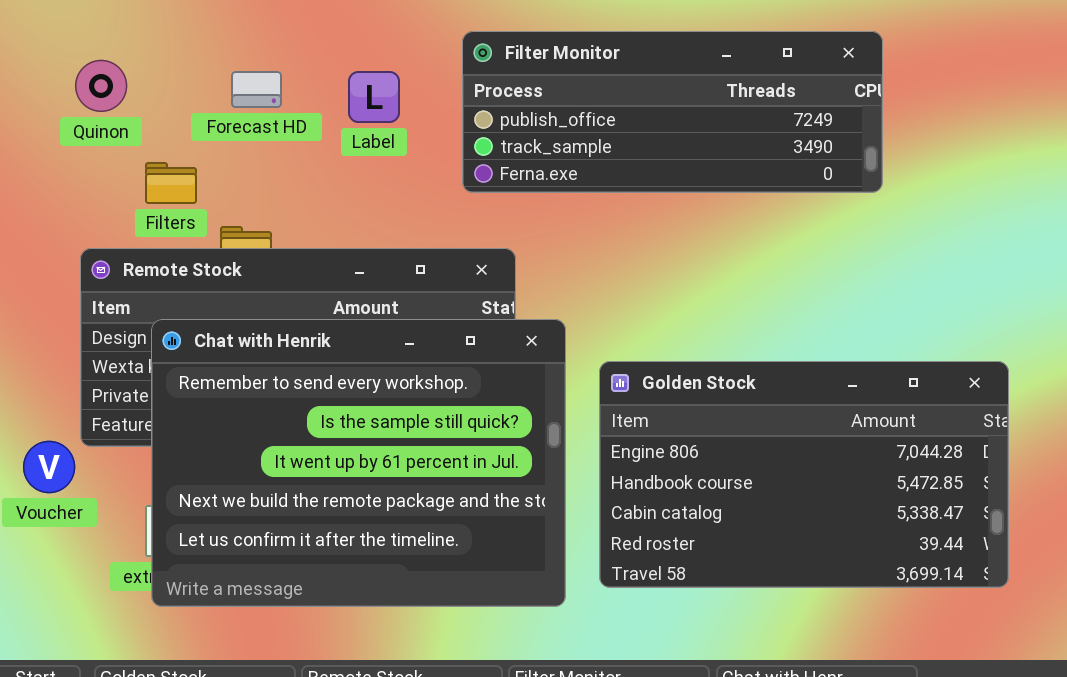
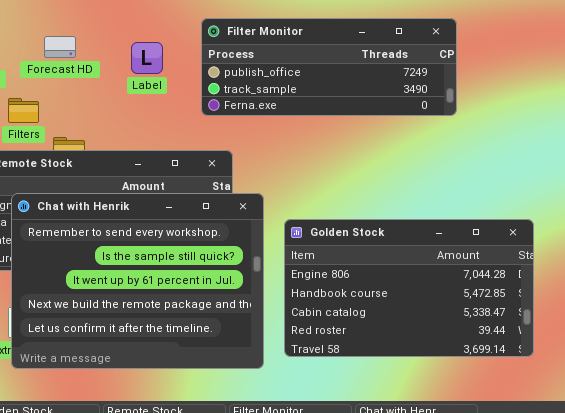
Forecast HD: [231,71,282,108] -> [44,36,76,58], moved

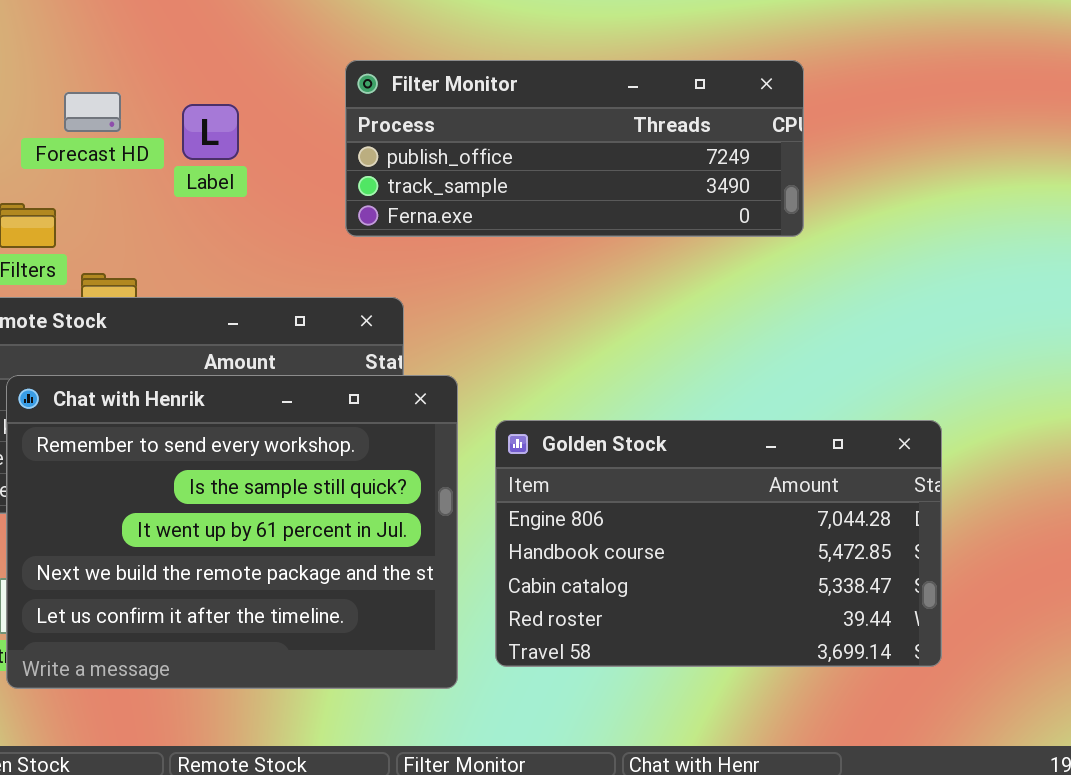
Label: [131,42,163,74] -> [182,104,239,160], moved

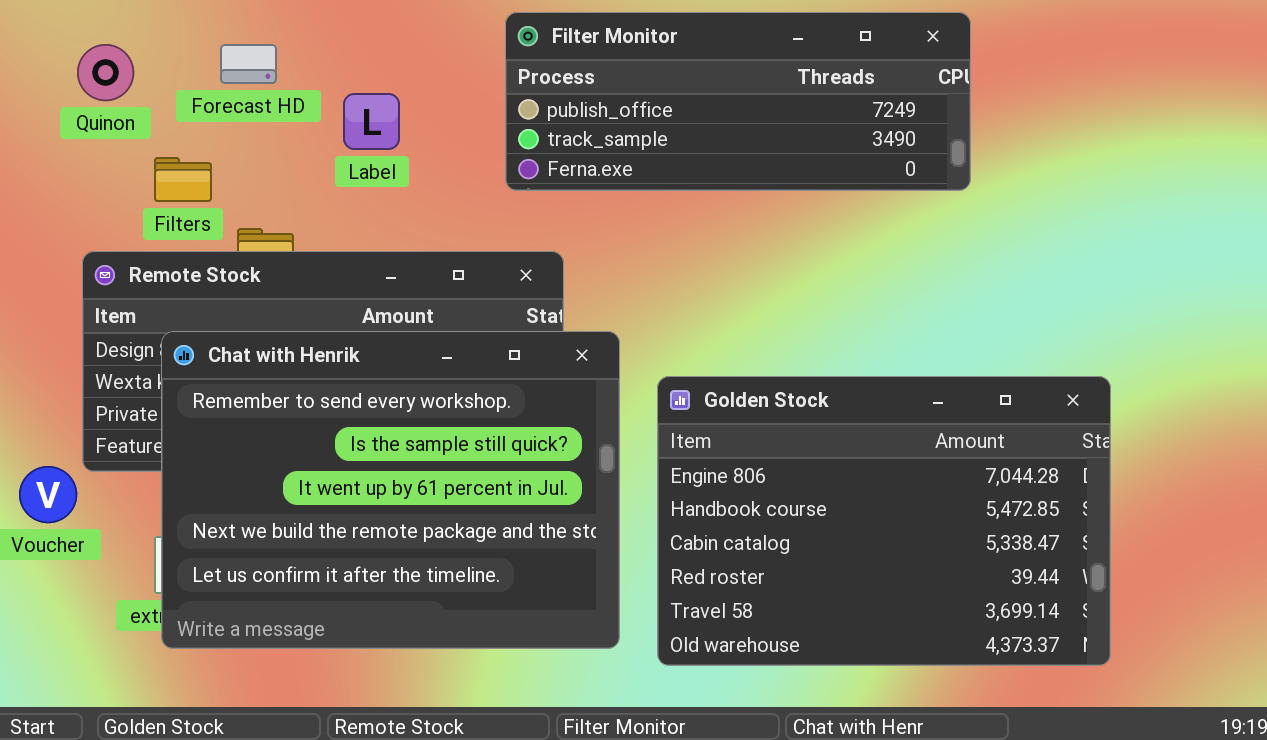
Label: [182,104,239,160] -> [343,93,400,150], moved
Golden Stock: [495,420,942,667] -> [657,376,1111,666], resized

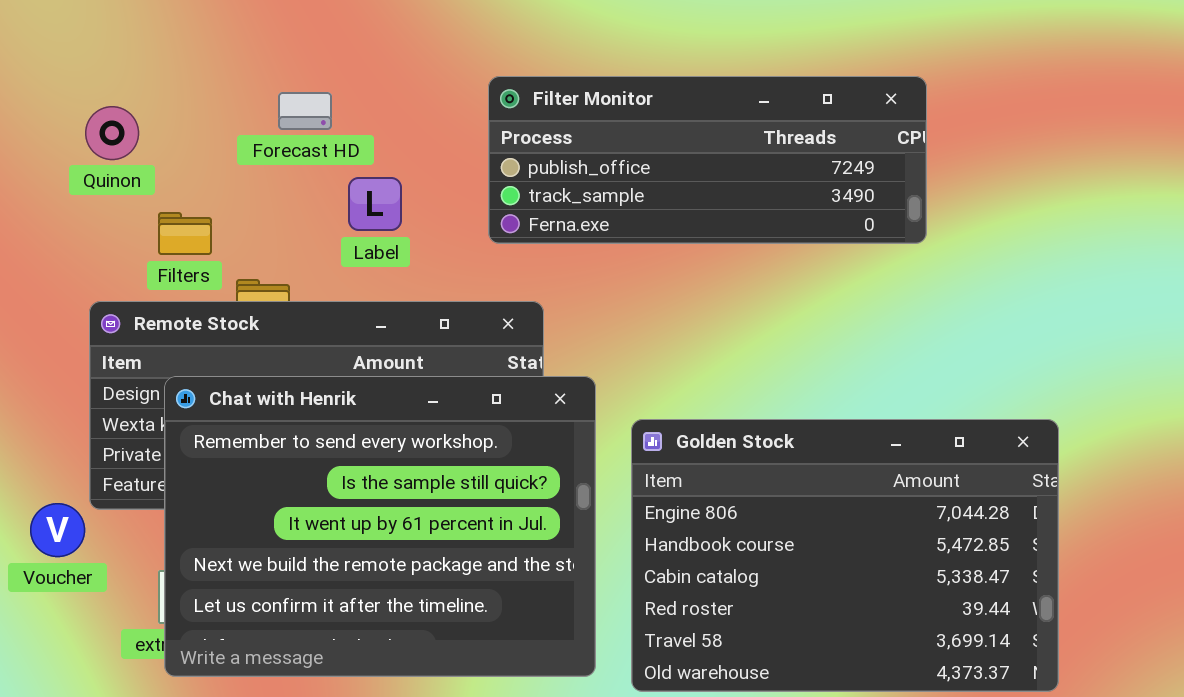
Forecast HD: [220,44,277,84] -> [278,92,332,130], moved
Label: [343,93,400,150] -> [348,177,402,231], moved

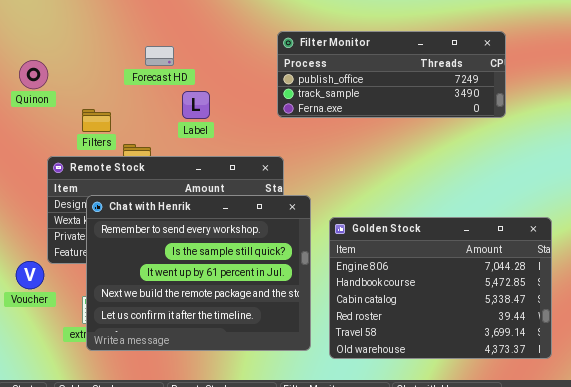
Filter Monitor: [488,76,927,244] -> [277,31,506,118], moved
Quinon: [85,106,139,160] -> [19,60,48,89], moved

